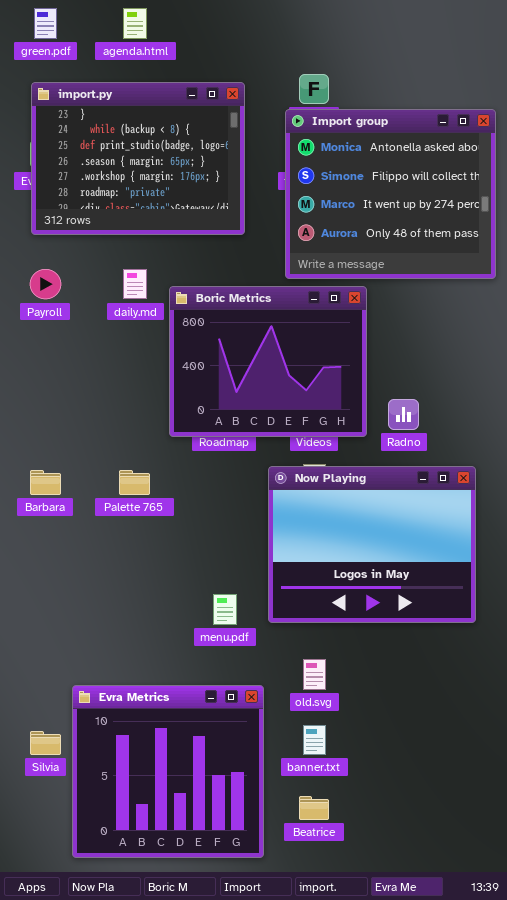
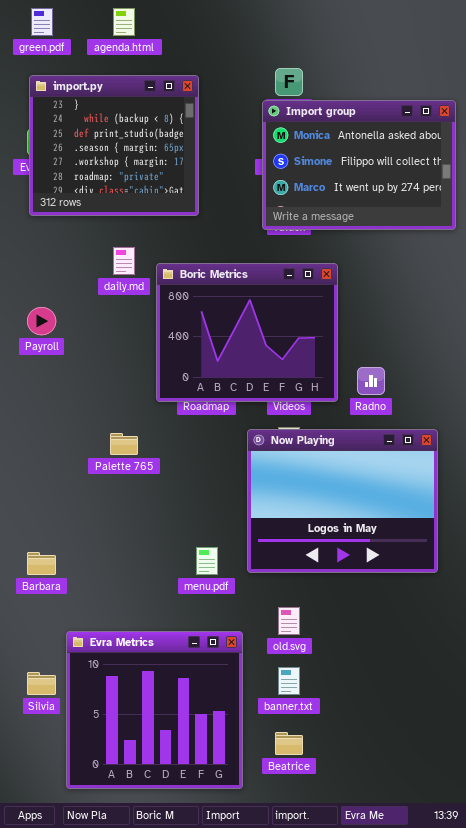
import.py: [31,82,245,235] -> [29,75,199,216], resized
Import group: [285,109,496,279] -> [262,100,456,230], resized
Payroll: [30,269,61,299] -> [27,307,56,335], moved
Barbara: [30,470,61,495] -> [27,552,56,575], moved

